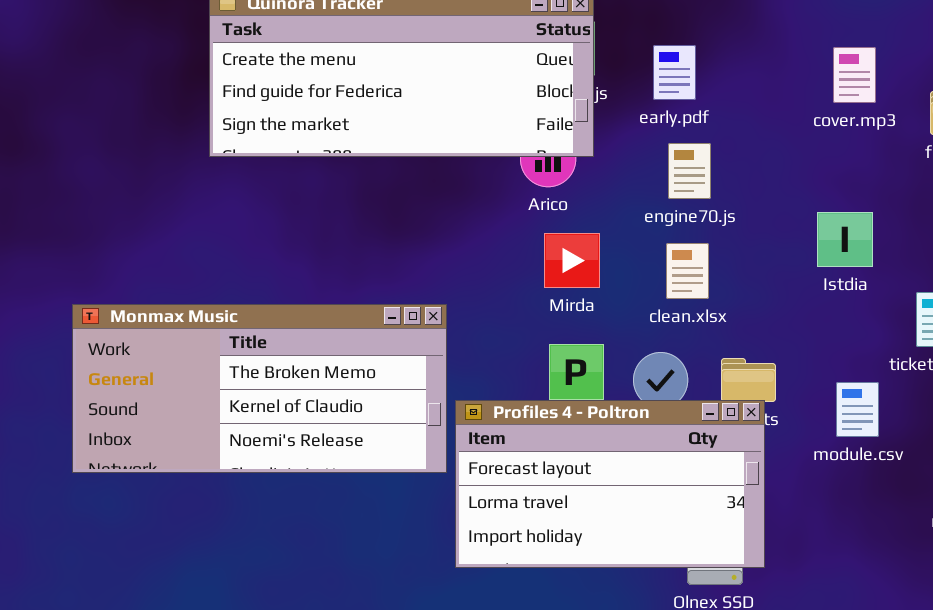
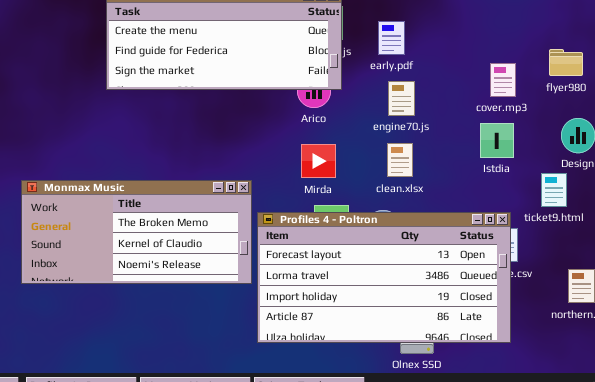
cover.mp3: [833,47,876,103] -> [490,63,516,97], moved
Mirda: [544,233,600,288] -> [301,144,336,178], moved
Profiles 4 - Poltron: [455,400,765,568] -> [257,212,511,343], resized

